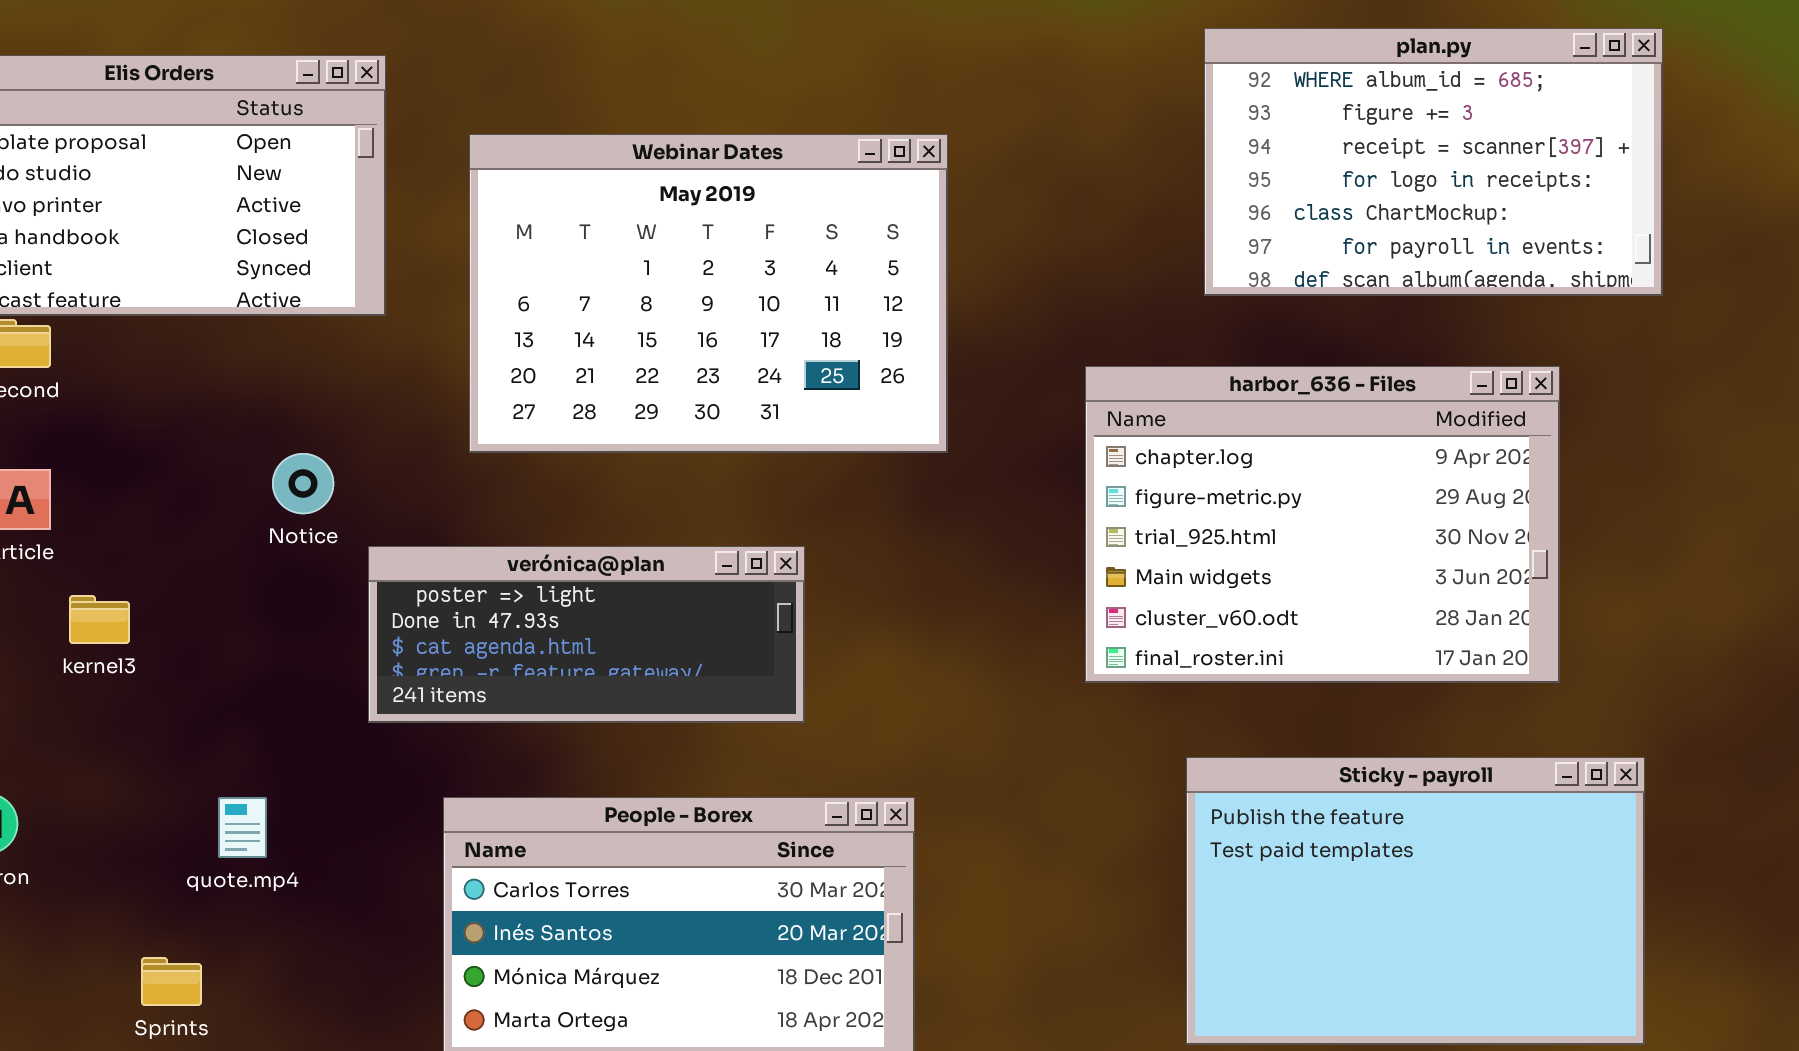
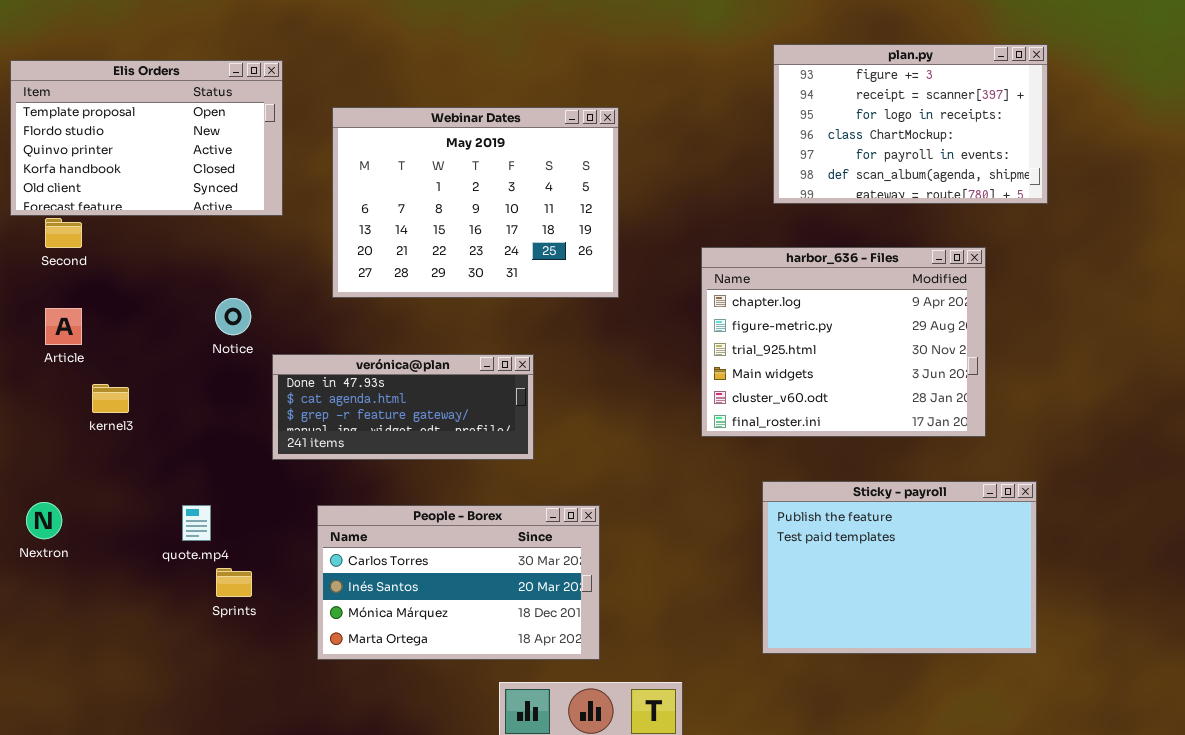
plan.py: [1204,28,1663,296] -> [773,44,1048,204], scrolled down 1 row
verónica@plan: [368,546,805,723] -> [272,354,534,460], scrolled down 1 row
Sprints: [141,957,202,1006] -> [216,568,252,597], moved

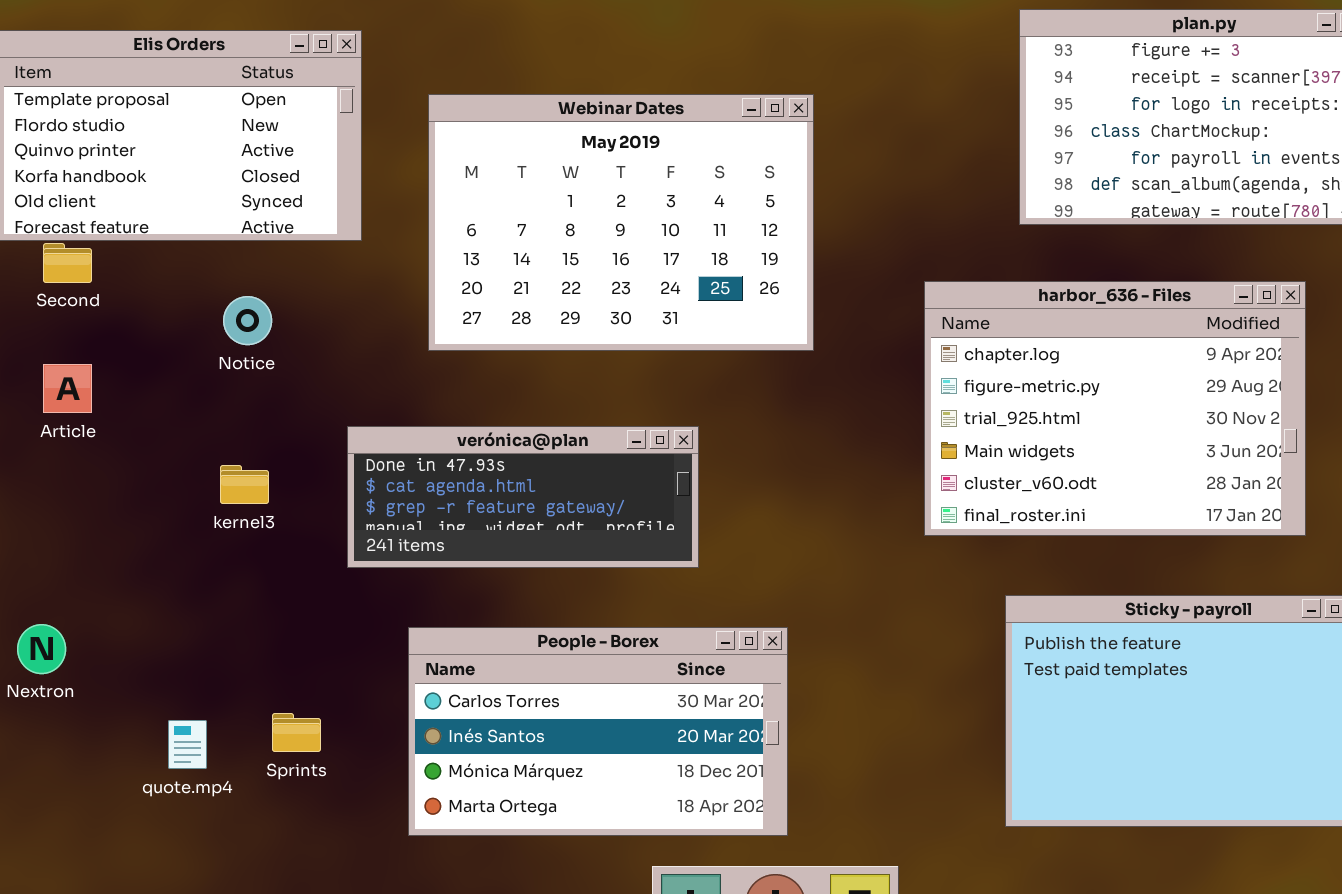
Notice: [215,298,251,335] -> [223,296,272,345], moved
kernel3: [92,384,129,413] -> [220,465,269,504], moved
quote.mp4: [182,505,211,541] -> [168,720,207,769], moved

